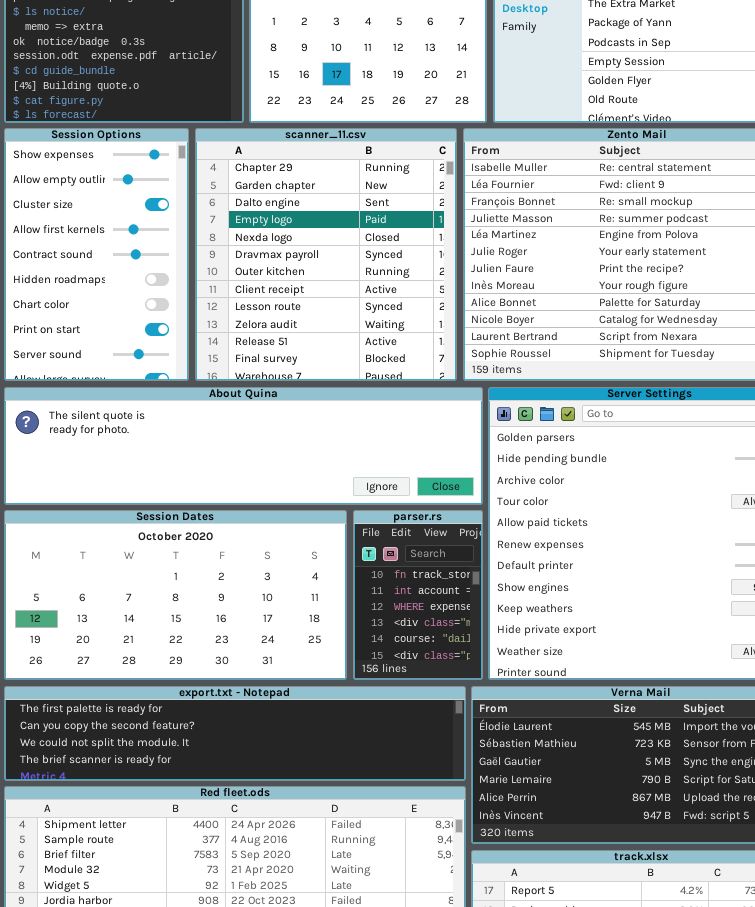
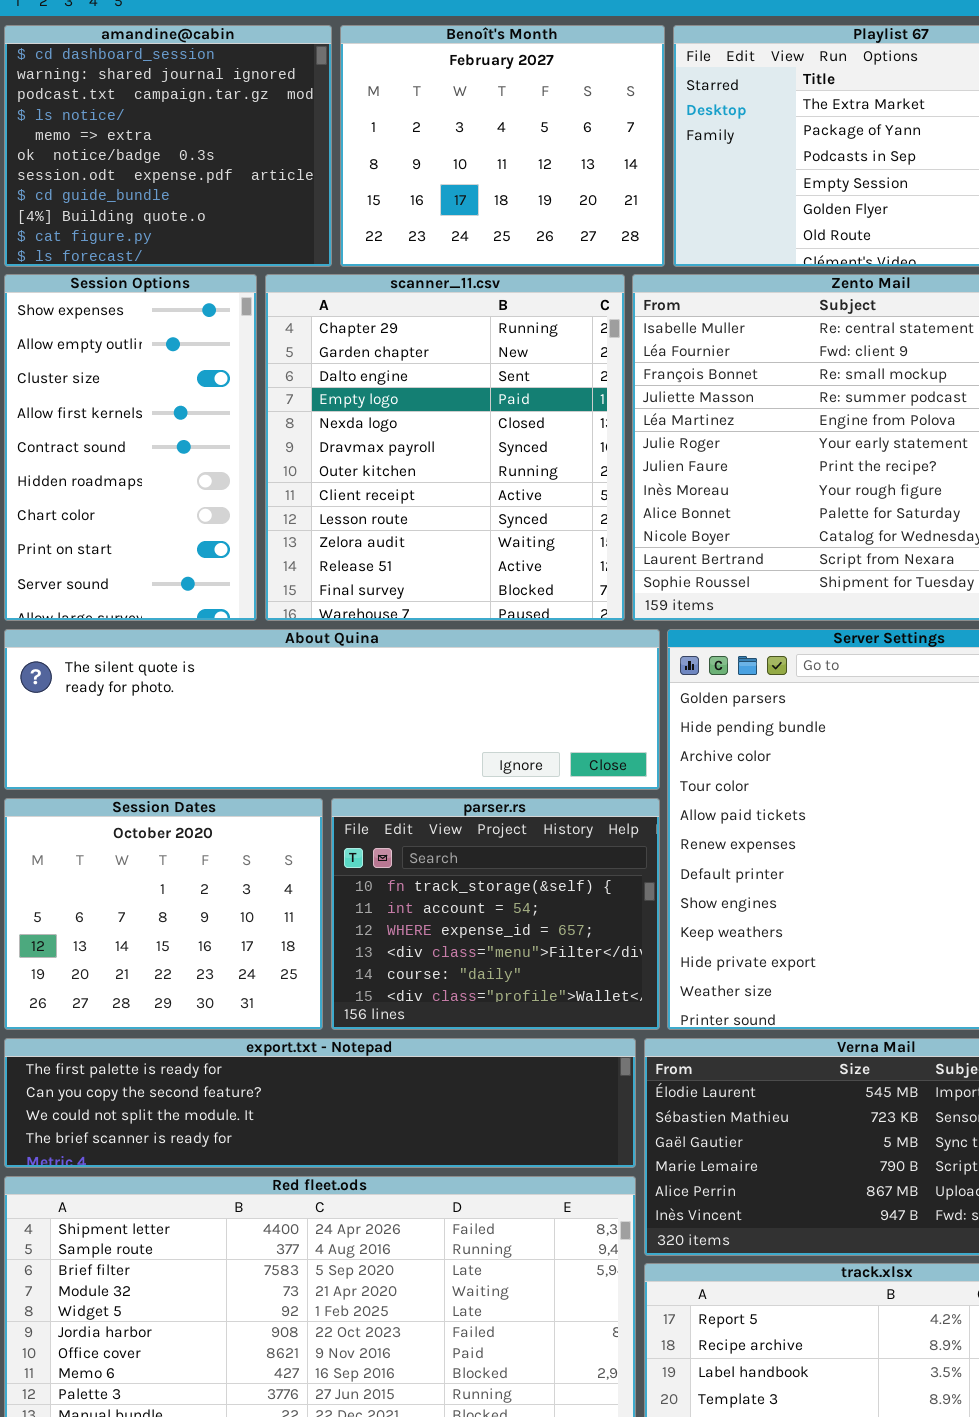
Session Dates: [4,510,347,680] -> [4,798,323,1030], resized
parser.rs: [353,510,483,680] -> [331,798,660,1030], resized

